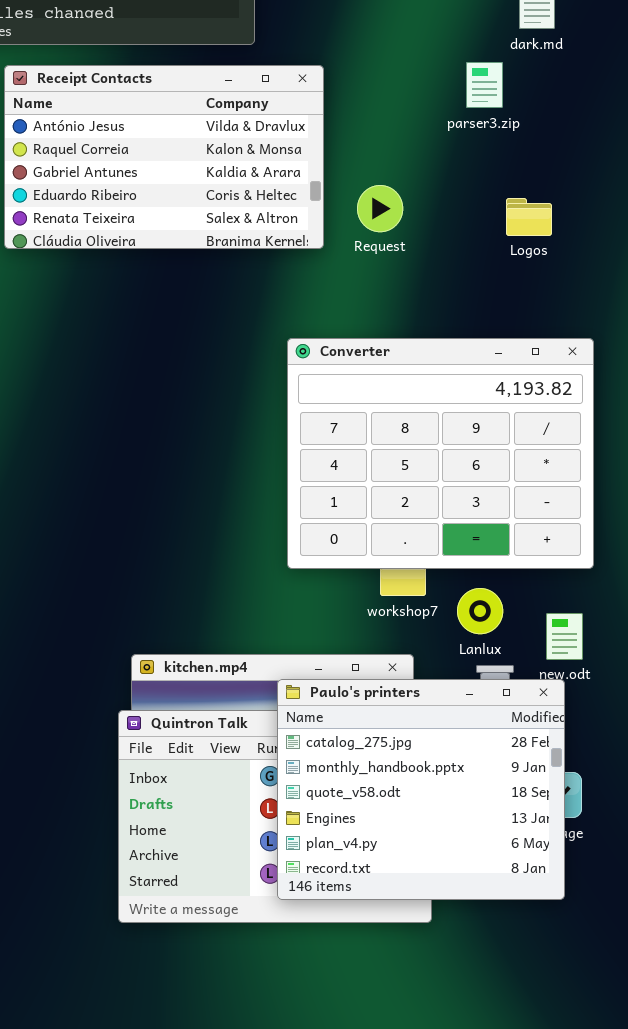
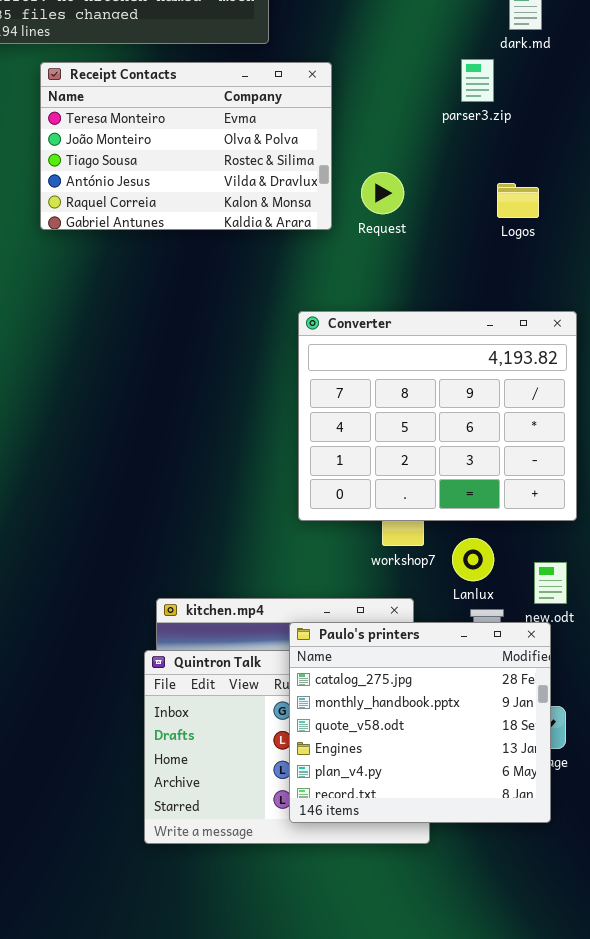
Receipt Contacts: [4,65,324,249] -> [40,62,332,230], scrolled up 3 rows

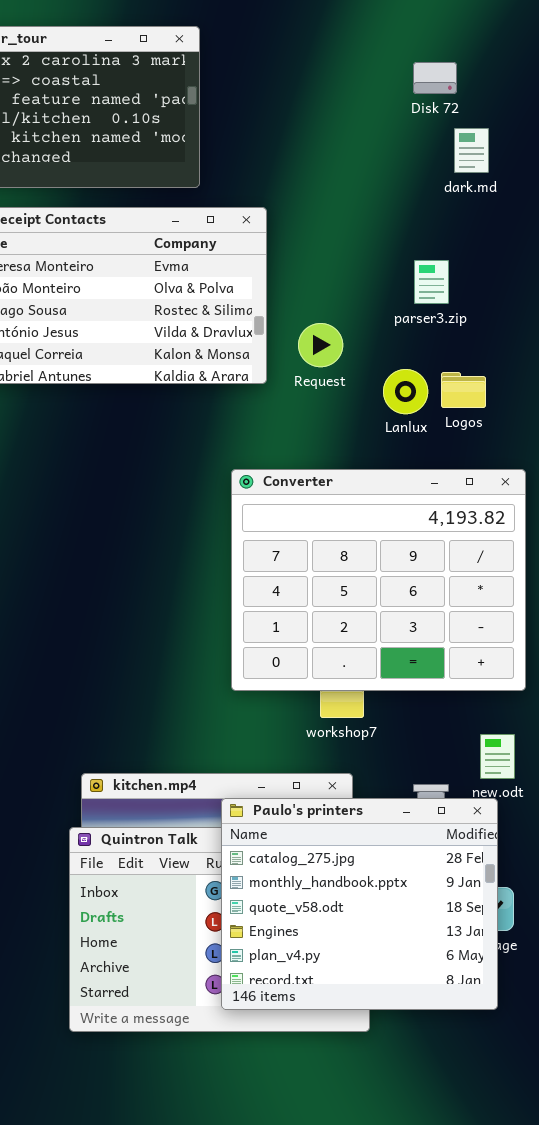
parser3.zip: [461,59,494,102] -> [414,260,449,304], moved
Logos: [497,183,539,218] -> [441,372,486,408], moved
Lanlux: [452,538,494,581] -> [383,369,428,414], moved

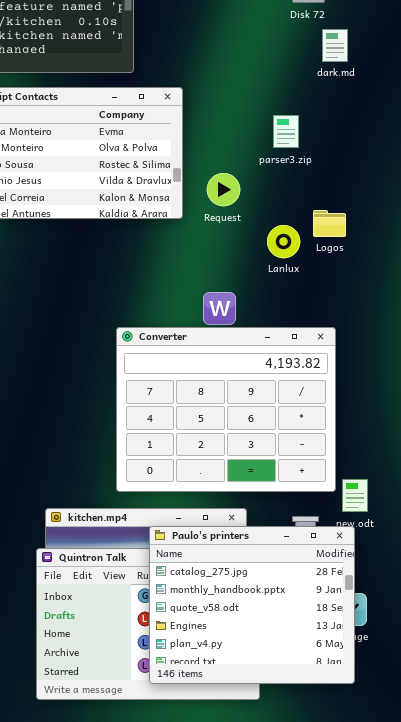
parser3.zip: [414,260,449,304] -> [273,115,299,148], moved
Lanlux: [383,369,428,414] -> [267,225,300,258], moved
Converter: [231,469,526,691] -> [116,327,336,492], moved

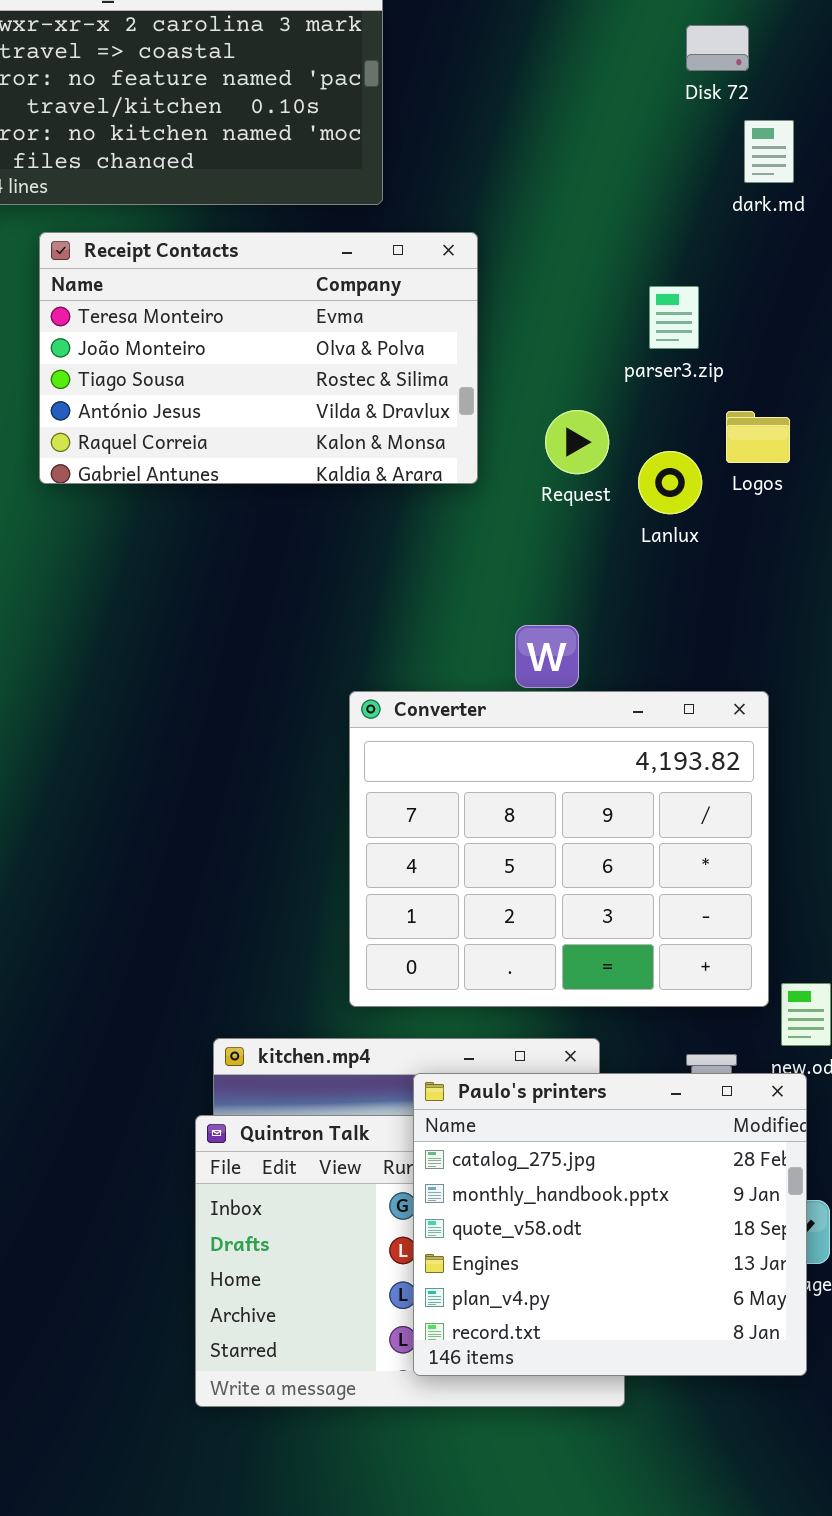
Request: [207,173,240,206] -> [545,410,609,474], moved
Logos: [313,210,346,237] -> [726,411,790,463], moved
Lanlux: [267,225,300,258] -> [638,451,702,514], moved

